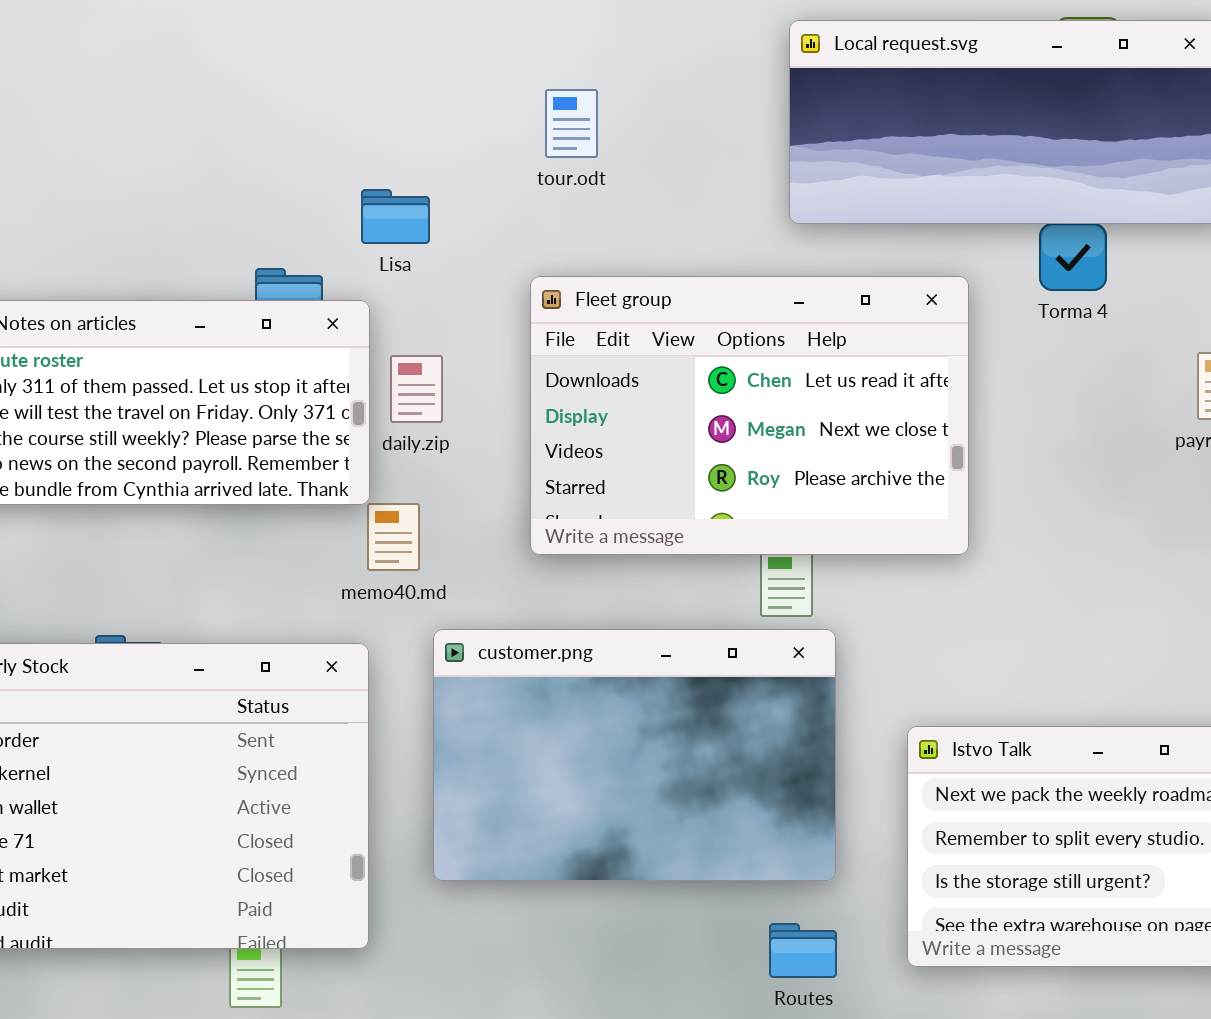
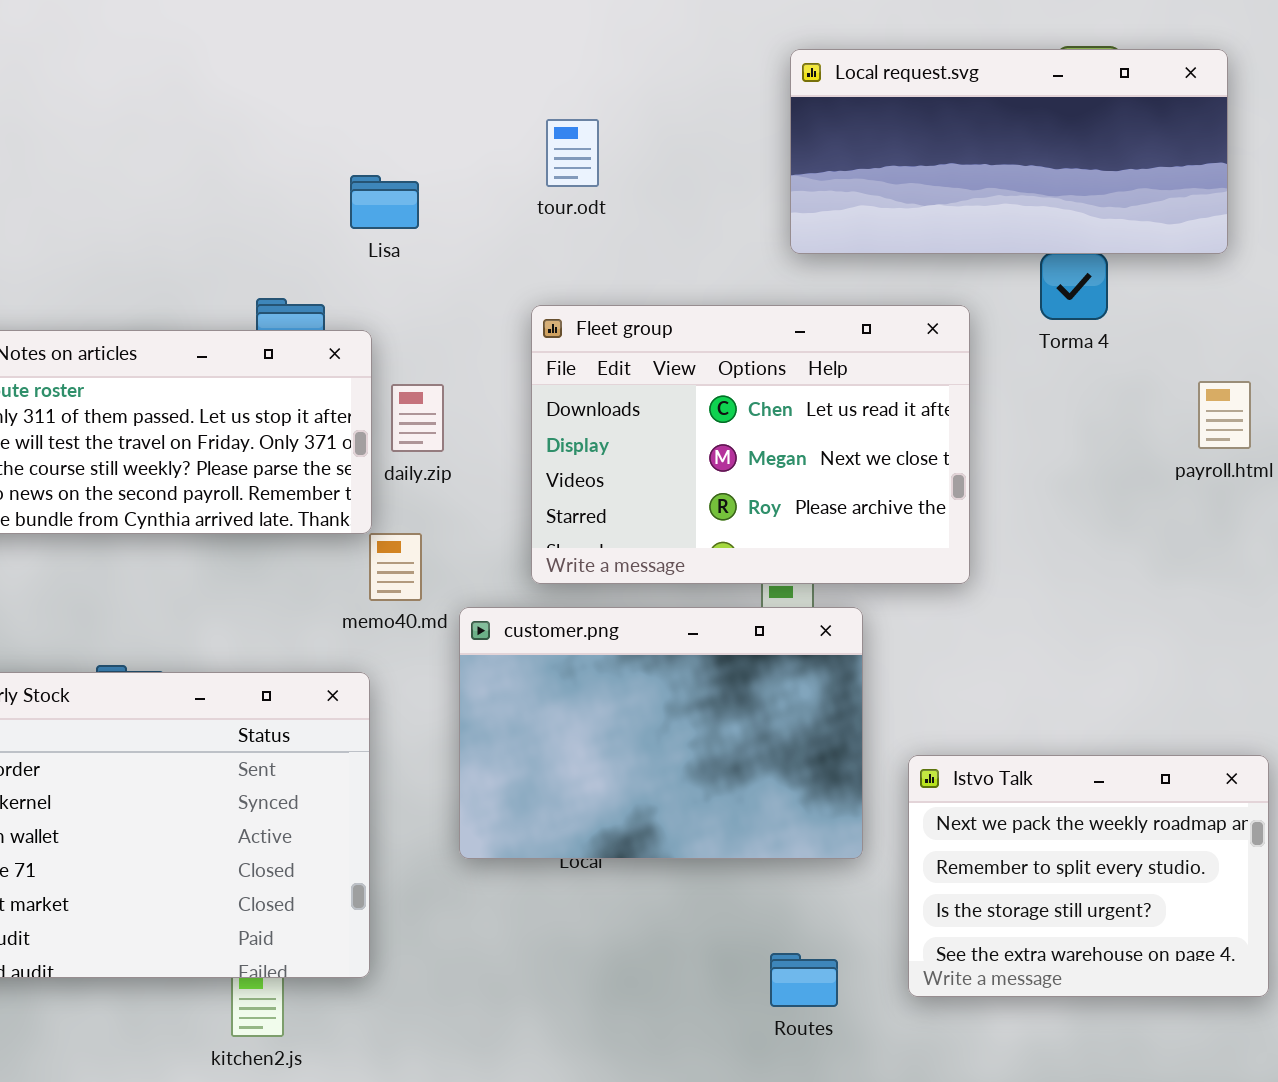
Lisa: [361,189,430,244] -> [350,175,419,229], moved
customer.png: [433,629,836,881] -> [459,607,863,859], moved

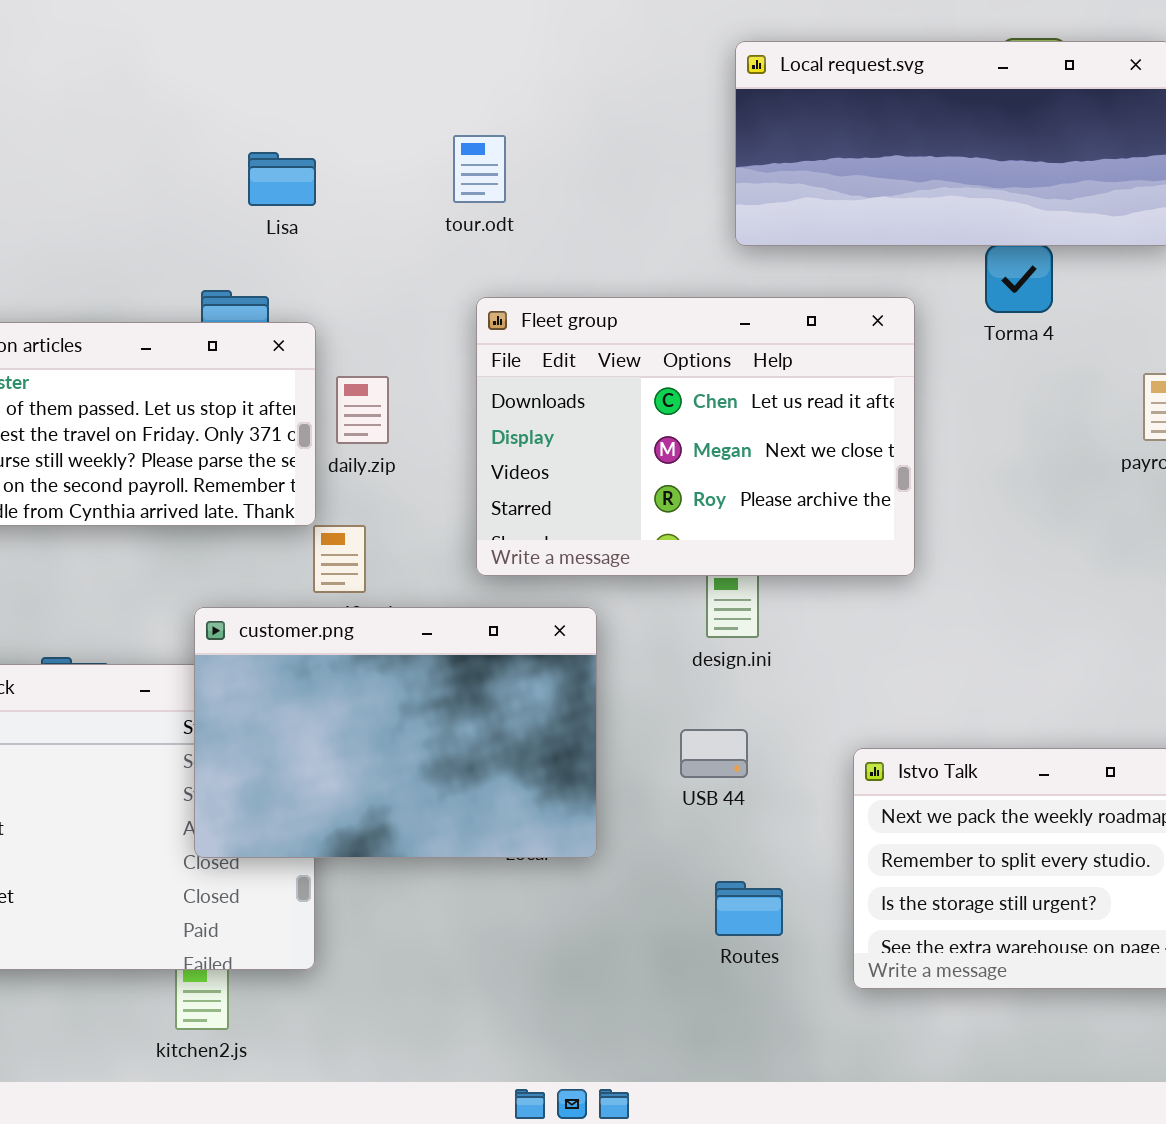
tour.odt: [546,119,599,187] -> [453,135,506,203], moved
Lisa: [350,175,419,229] -> [248,152,316,206], moved
customer.png: [459,607,863,859] -> [194,607,597,858], moved
Routes: [770,953,838,1007] -> [715,881,783,936], moved

